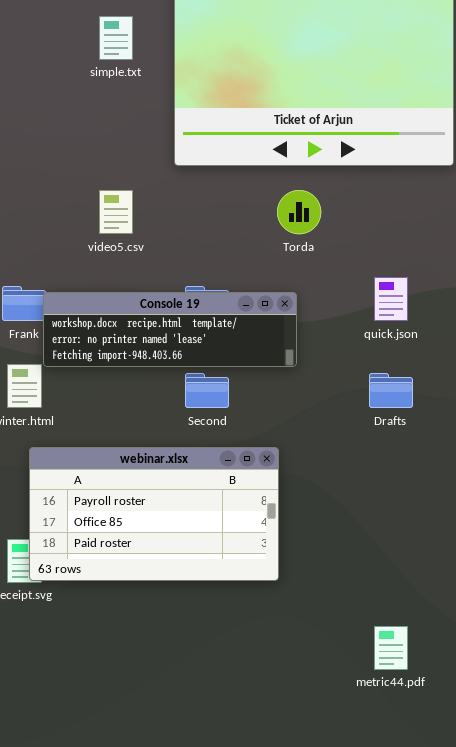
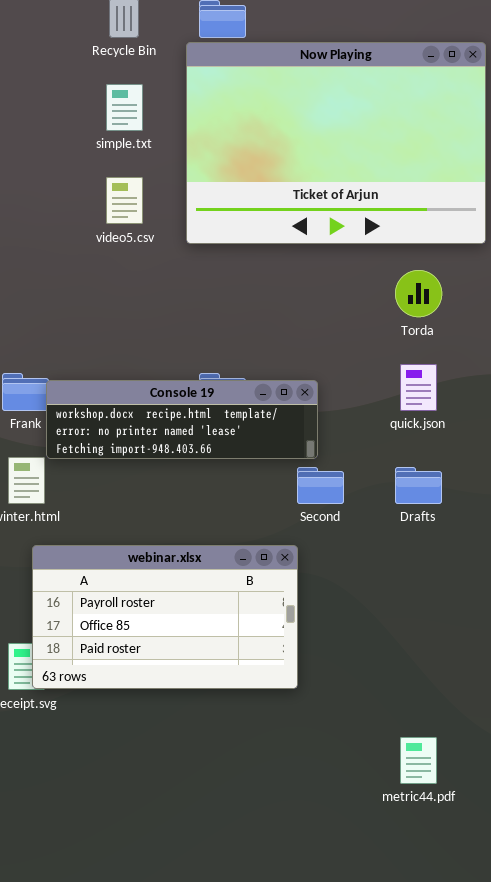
video5.csv: [99,190,133,234] -> [106,177,143,224], moved
Torda: [277,190,321,234] -> [395,270,442,317], moved
Second: [185,373,229,408] -> [297,467,344,504], moved

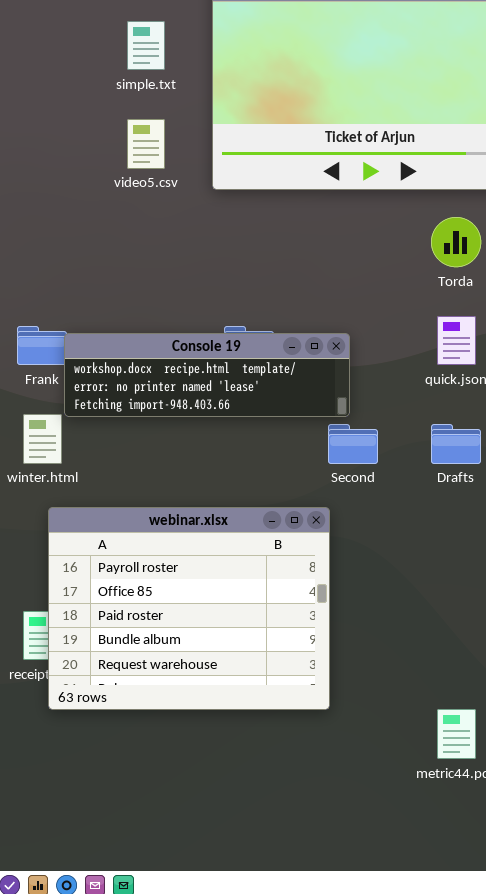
webinar.xlsx: [32,545,298,689] -> [48,507,330,710], resized

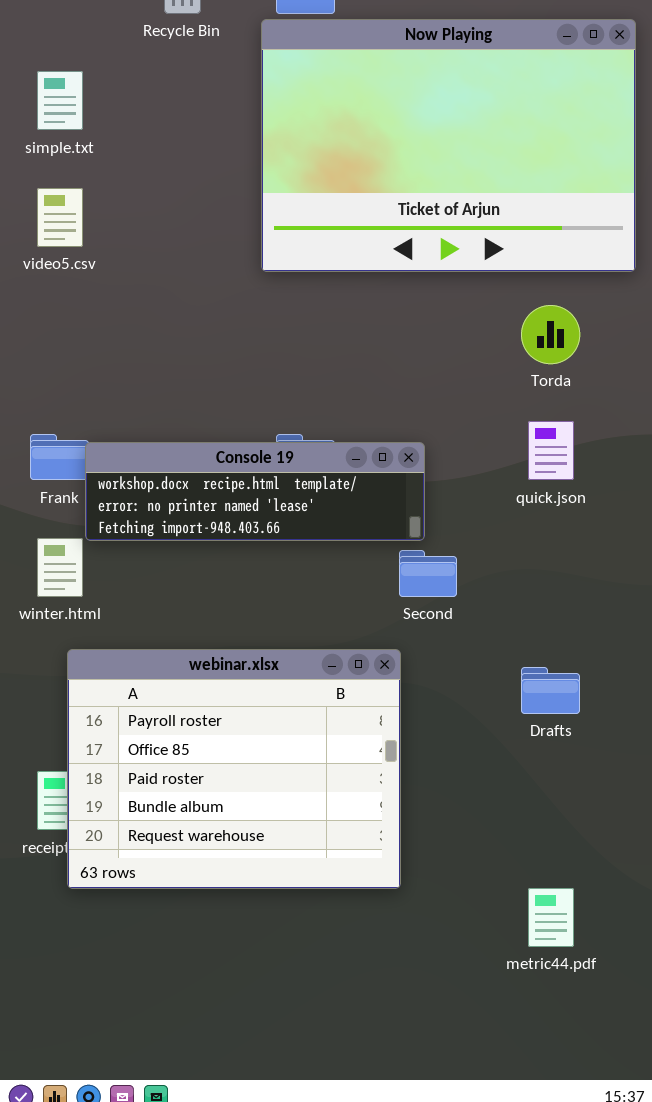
simple.txt: [127,21,165,70] -> [37,71,83,130], moved
video5.csv: [127,119,165,169] -> [37,188,83,247], moved
Drafts: [431,424,481,464] -> [521,667,580,714], moved

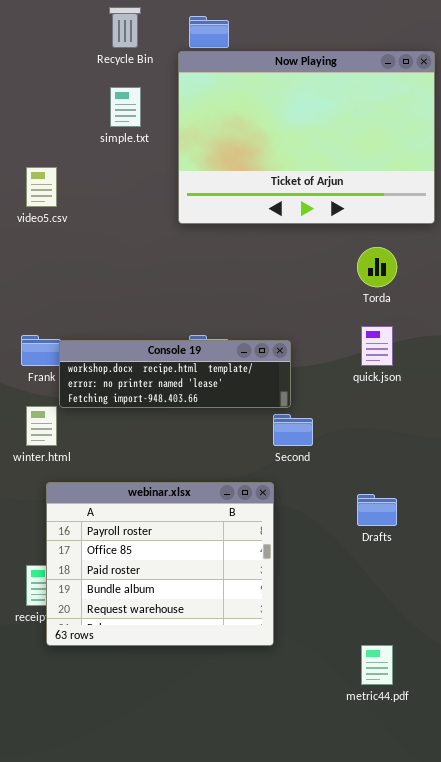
simple.txt: [37,71,83,130] -> [110,87,141,127], moved

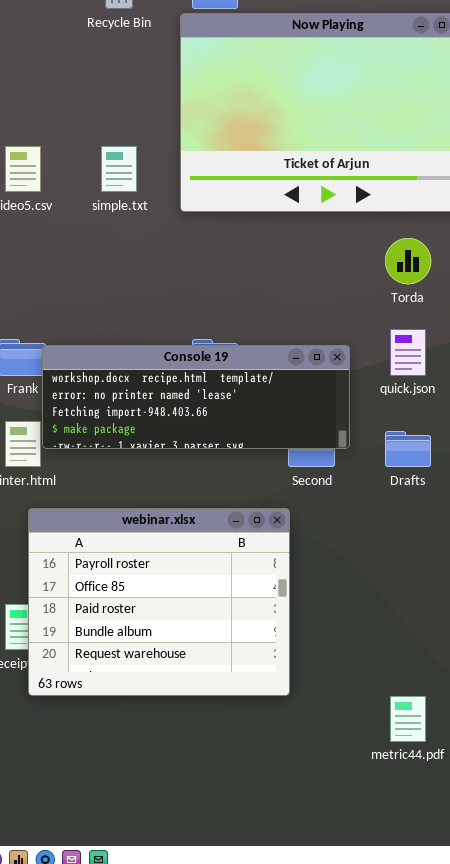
simple.txt: [110,87,141,127] -> [101,146,137,192], moved
Console 19: [59,340,291,408] -> [42,345,350,449], resized
Drafts: [357,494,397,526] -> [385,431,431,467], moved

